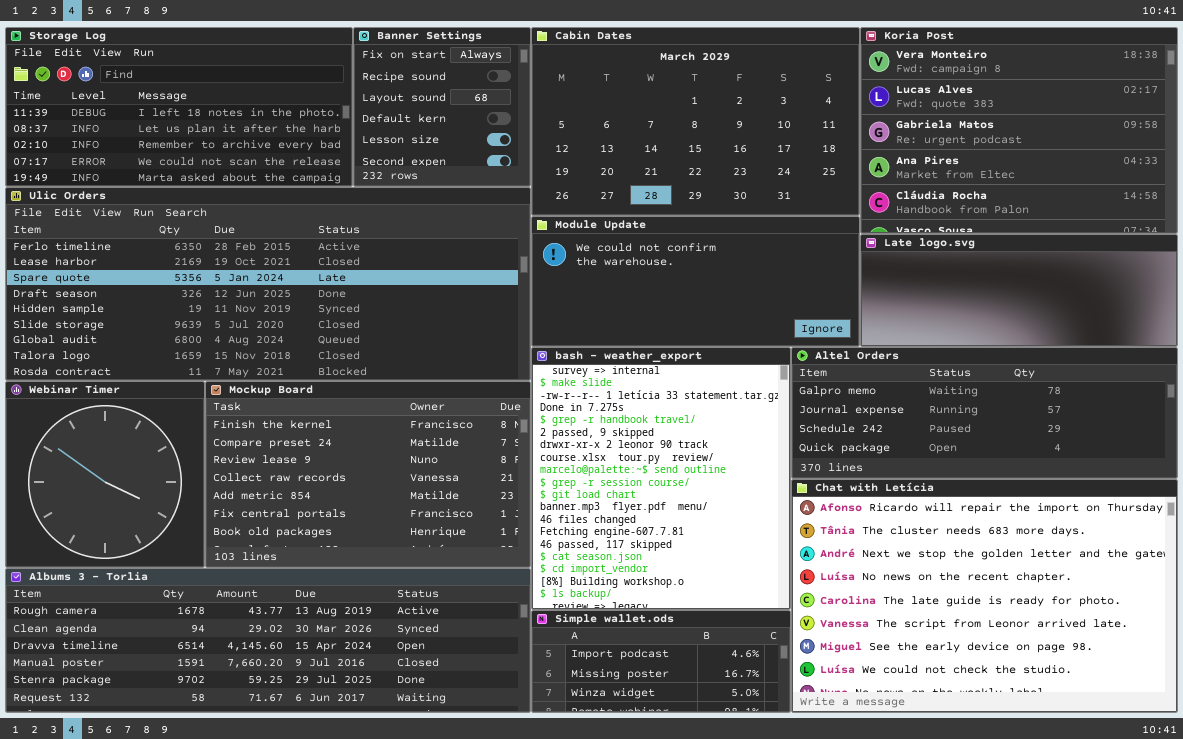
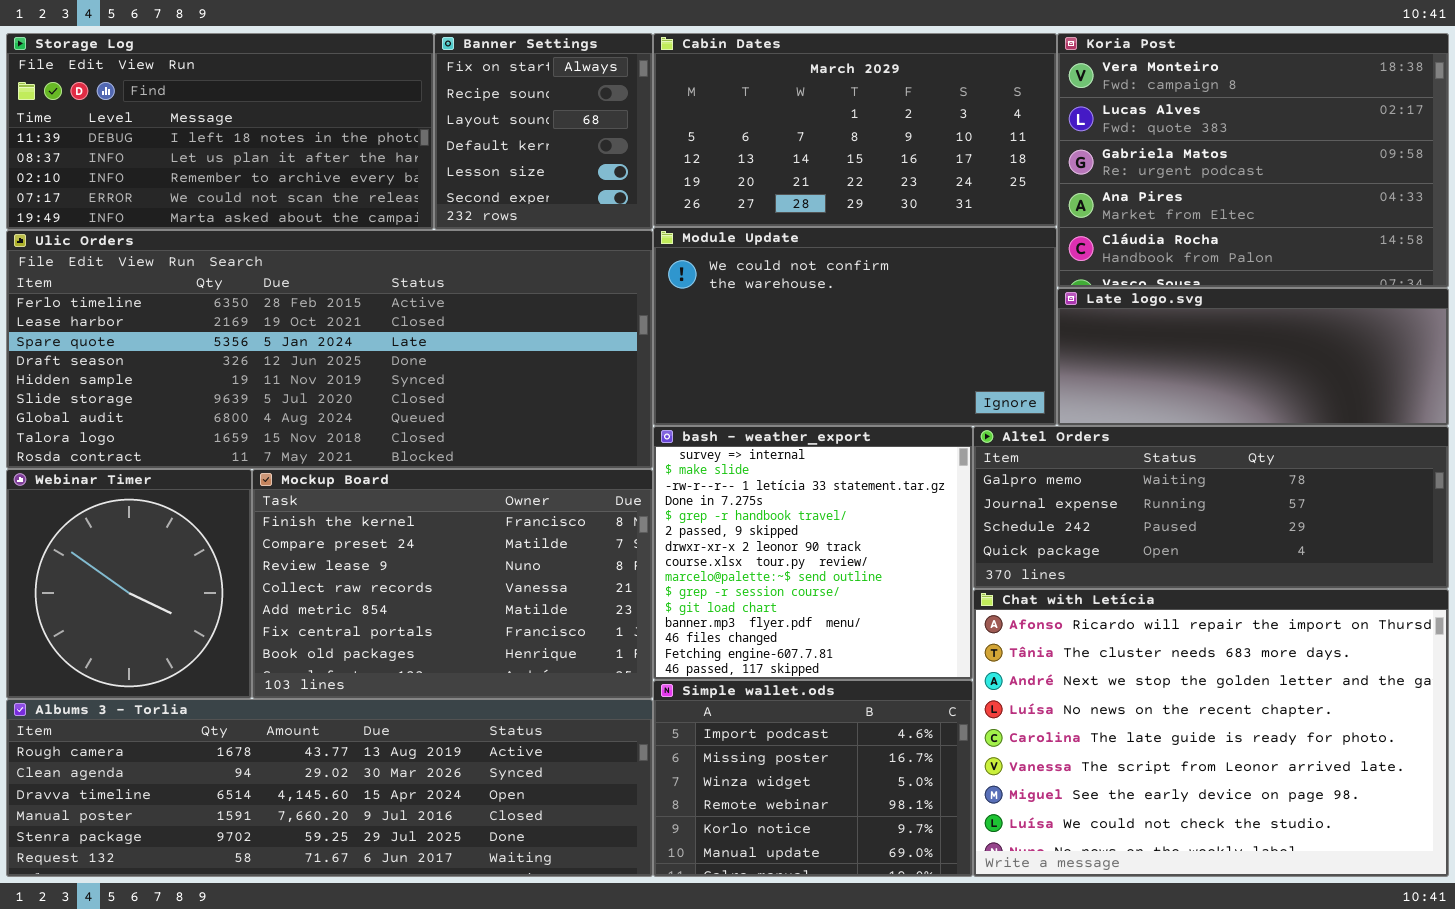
Cabin Dates: [531,27,860,216] -> [653,33,1057,227], resized
Module Update: [531,216,860,347] -> [653,227,1057,426], resized
bash - weather_export: [531,347,791,610] -> [653,426,973,680], resized
Simple wallet.ods: [531,610,791,713] -> [653,680,973,877], resized

